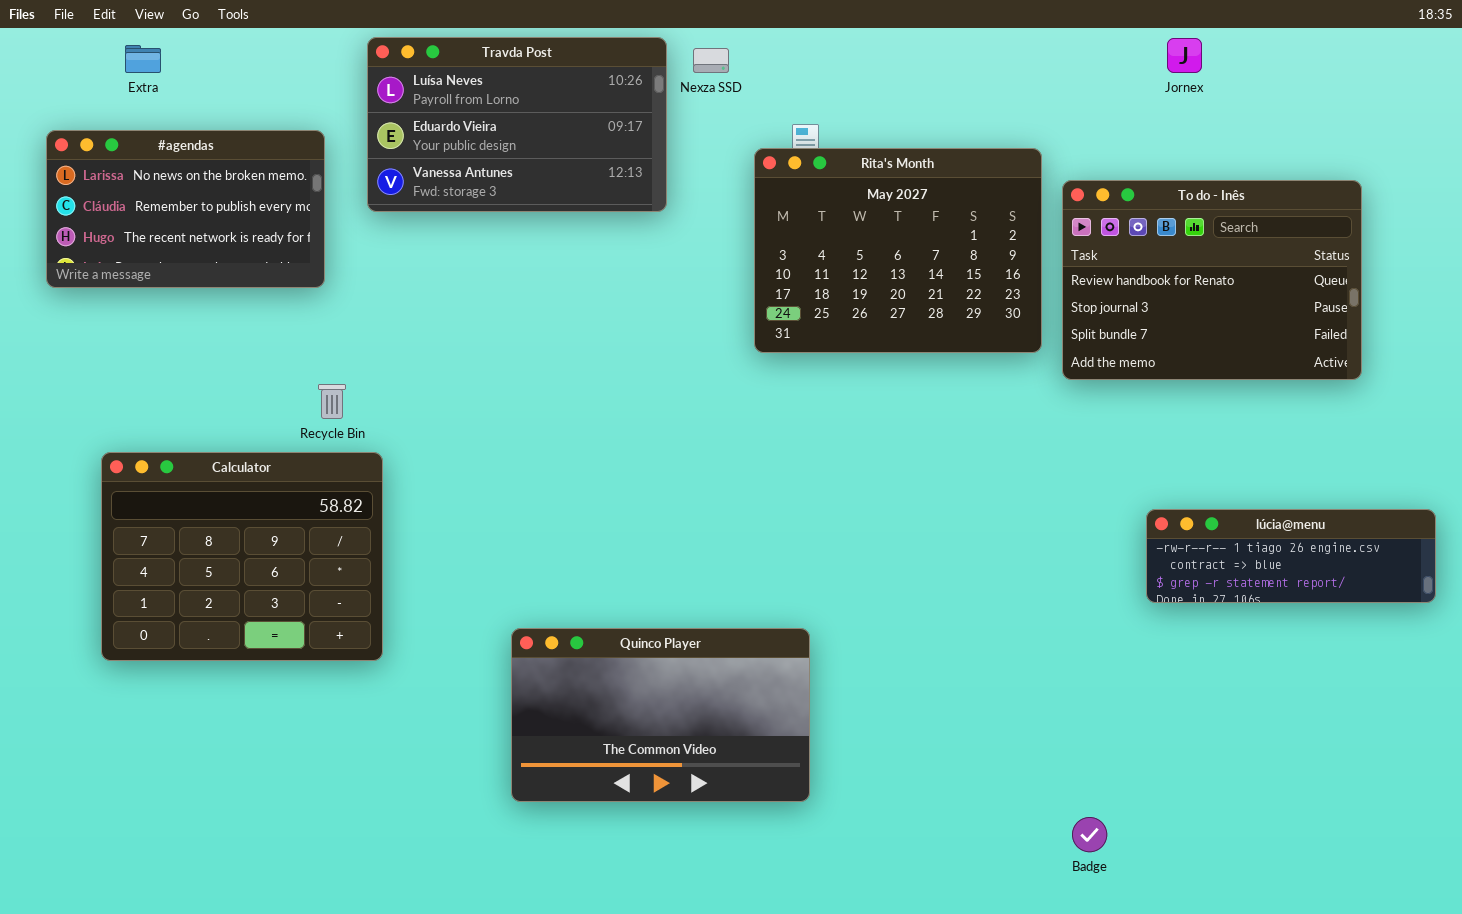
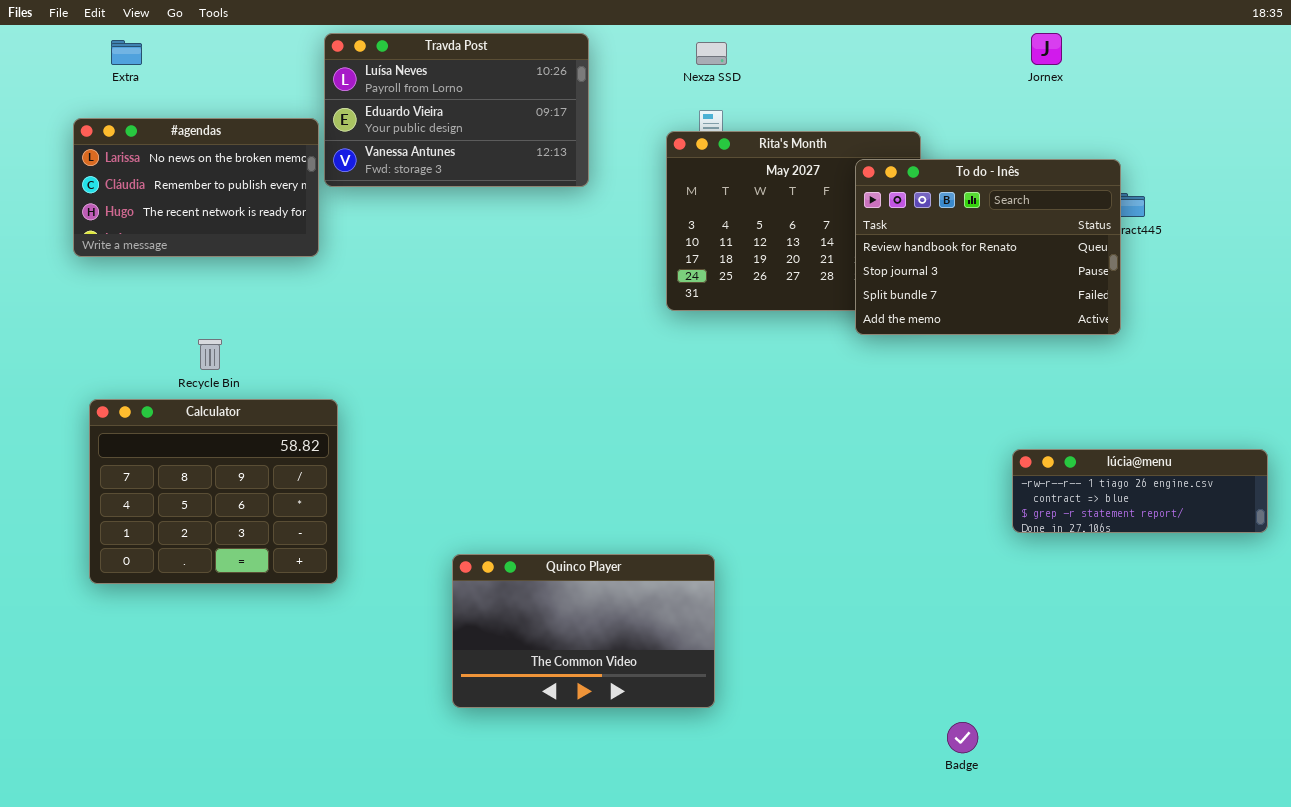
Nexza SSD: [693,48,729,73] -> [696,42,727,65], moved
#agendas: [46,130,325,288] -> [73,118,319,257], moved
To do - Inês: [1062,180,1362,380] -> [855,159,1121,335], moved
Recycle Bin: [318,384,346,419] -> [198,339,222,370], moved

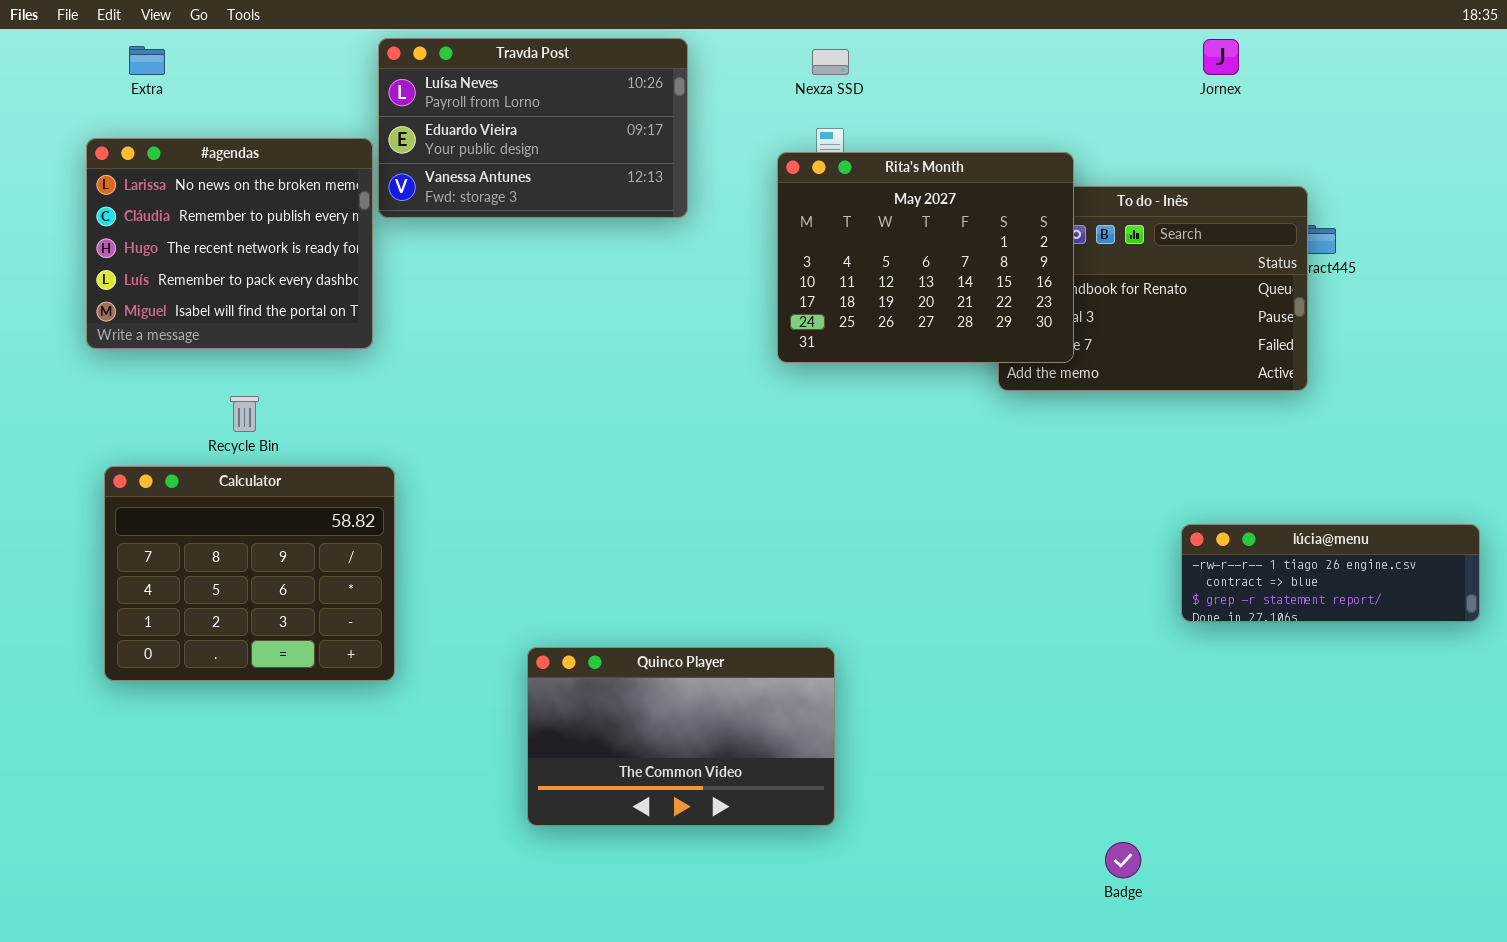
#agendas: [73,118,319,257] -> [86,138,373,349], resized
Rita's Month: [666,131,921,311] -> [777,152,1074,363], raised

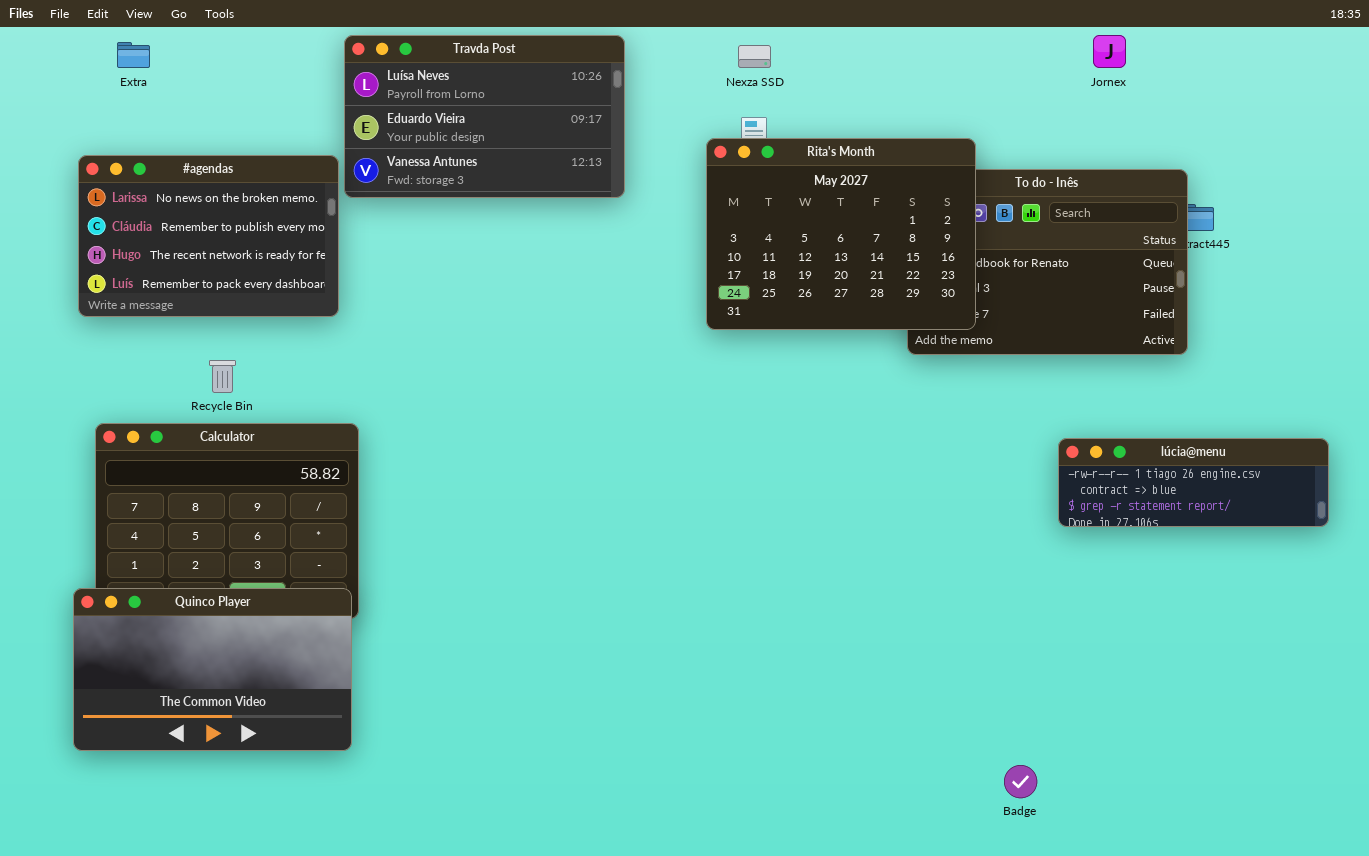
#agendas: [86,138,373,349] -> [78,155,339,317], resized
lúcia@menu: [1181,524,1480,622] -> [1058,438,1329,527], moved
Quinco Player: [527,647,835,826] -> [73,588,352,751], moved

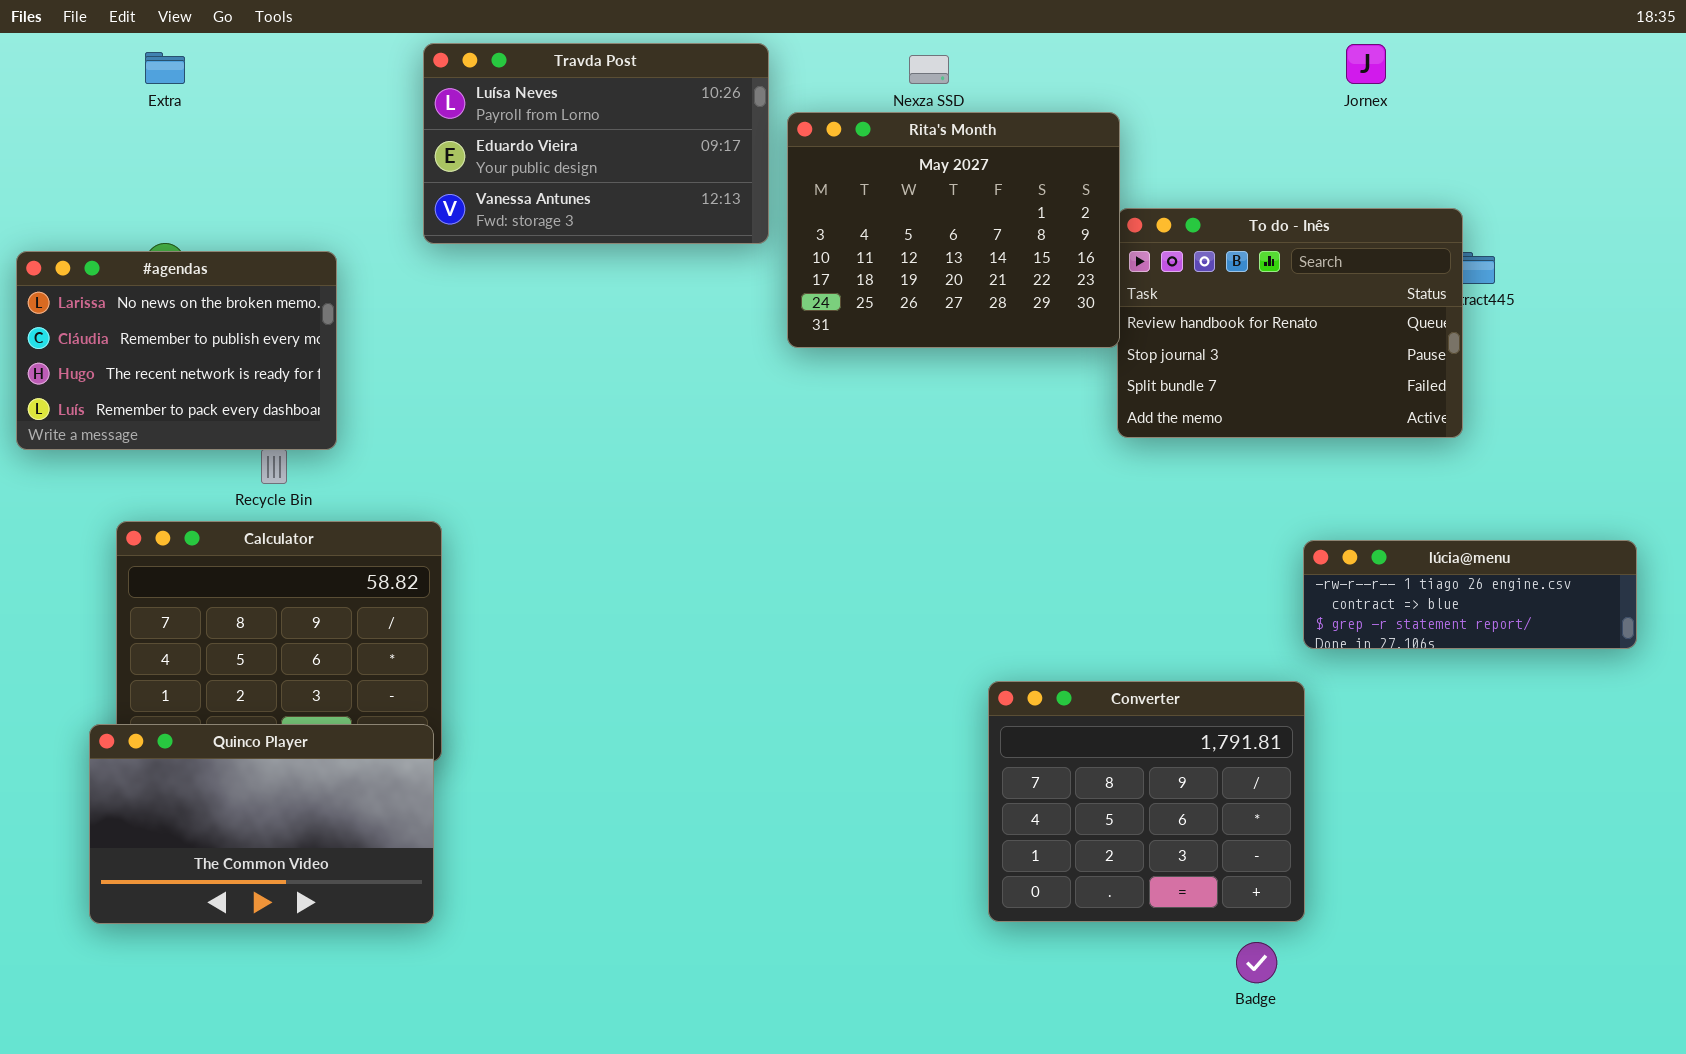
Rita's Month: [706,138,976,330] -> [787,112,1120,348], moved
#agendas: [78,155,339,317] -> [16,251,337,450], moved
Converter: none -> [988,681,1305,922], opened

